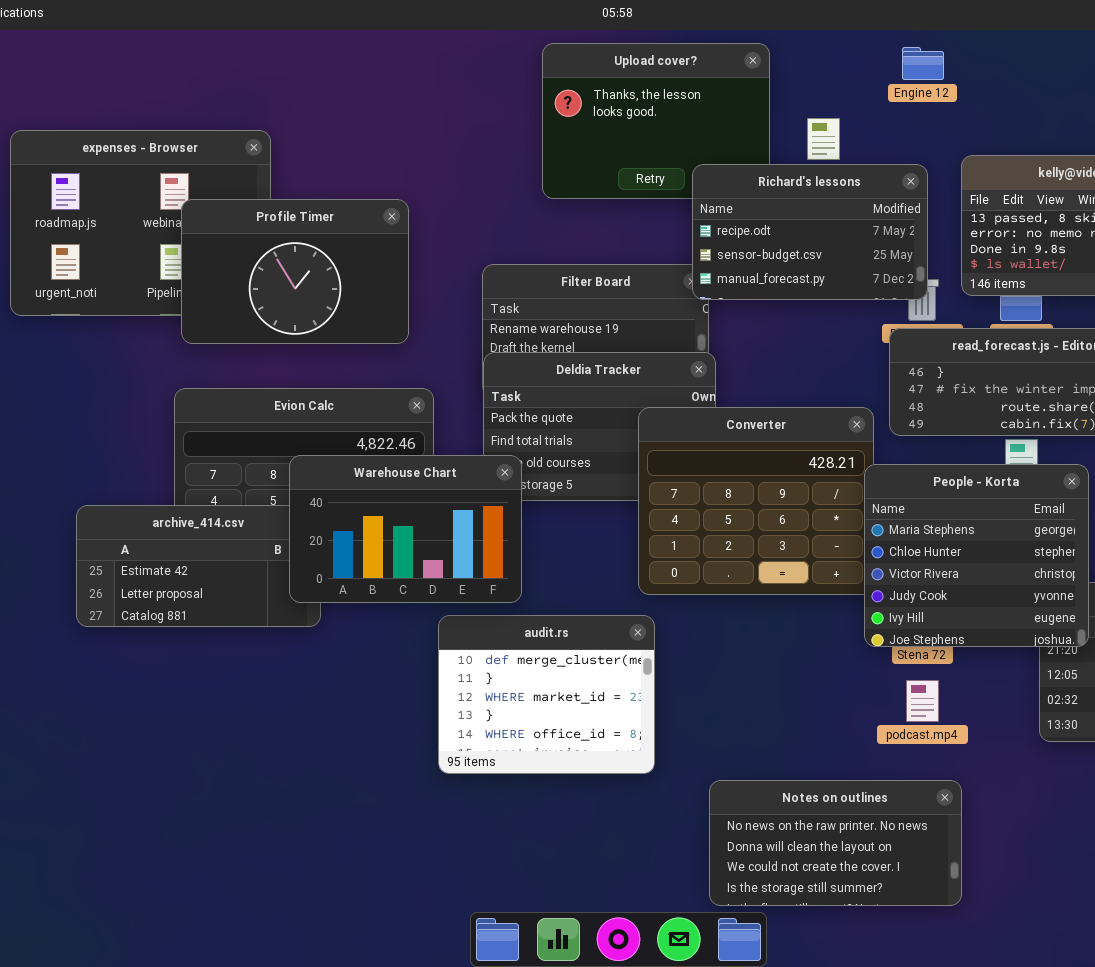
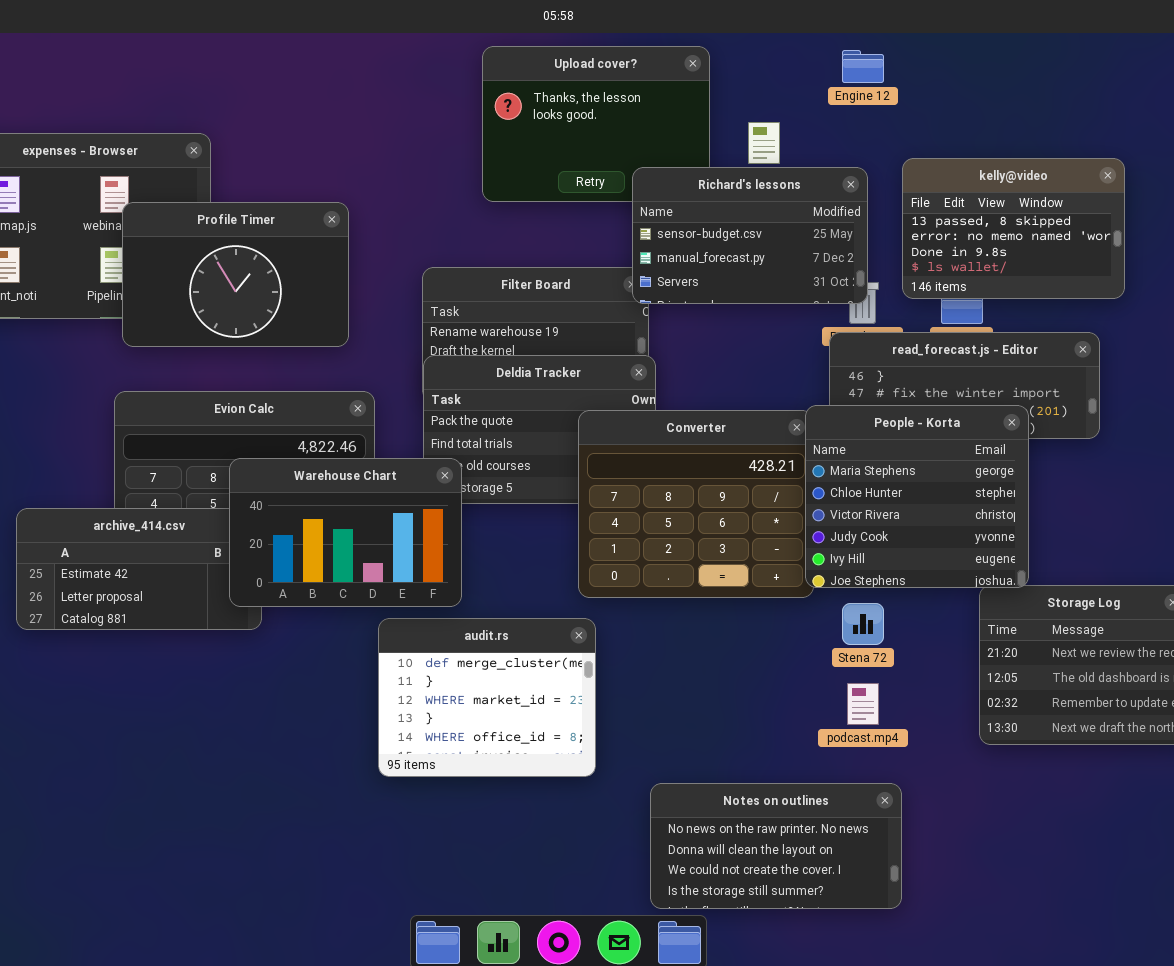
Richard's lessons: [692,164,928,300] -> [632,167,868,304], scrolled down 1 row
People - Korta: [864,464,1089,647] -> [805,405,1029,588], moved

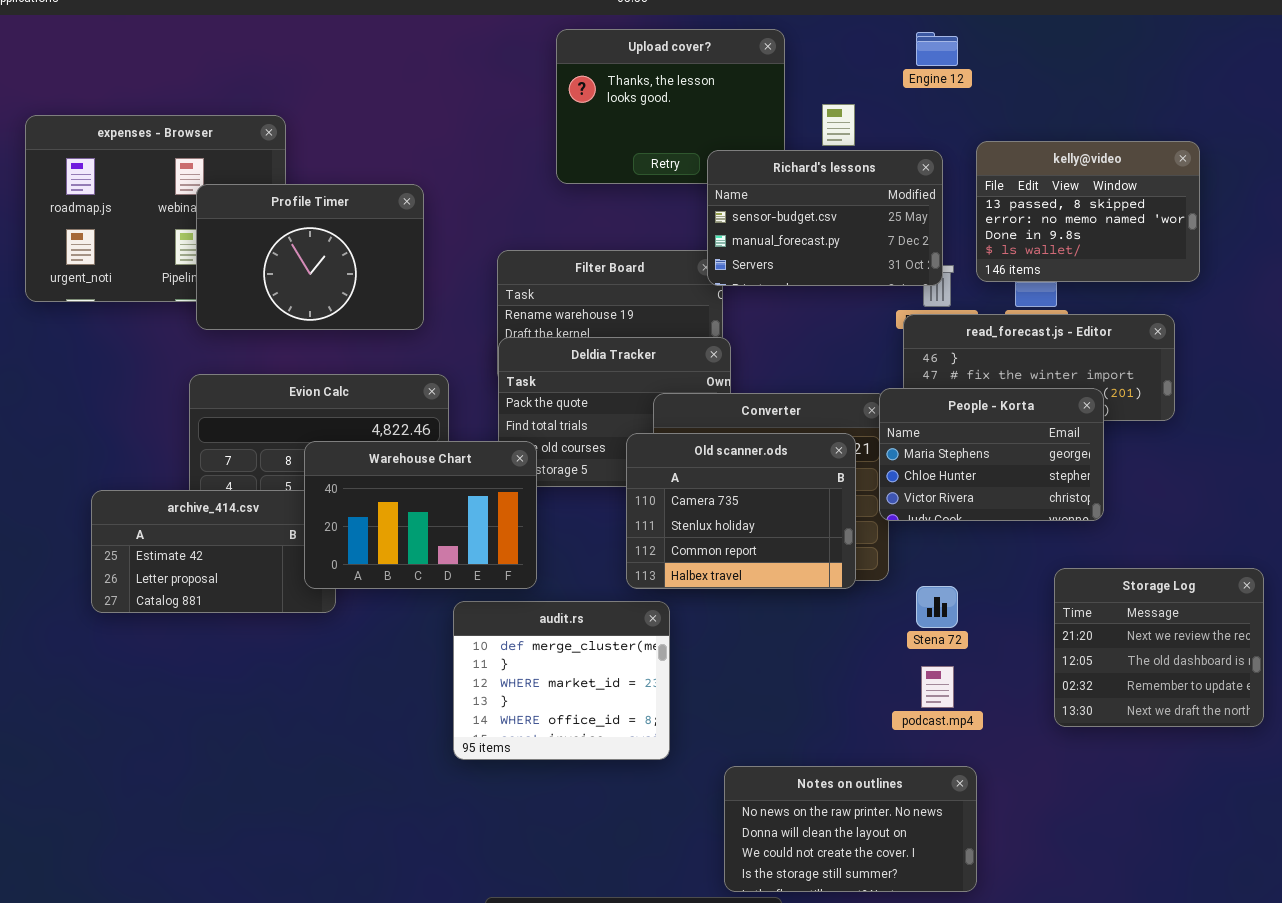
People - Korta: [805,405,1029,588] -> [879,388,1104,521], resized
Old scanner.ods: none -> [626,433,856,589], opened

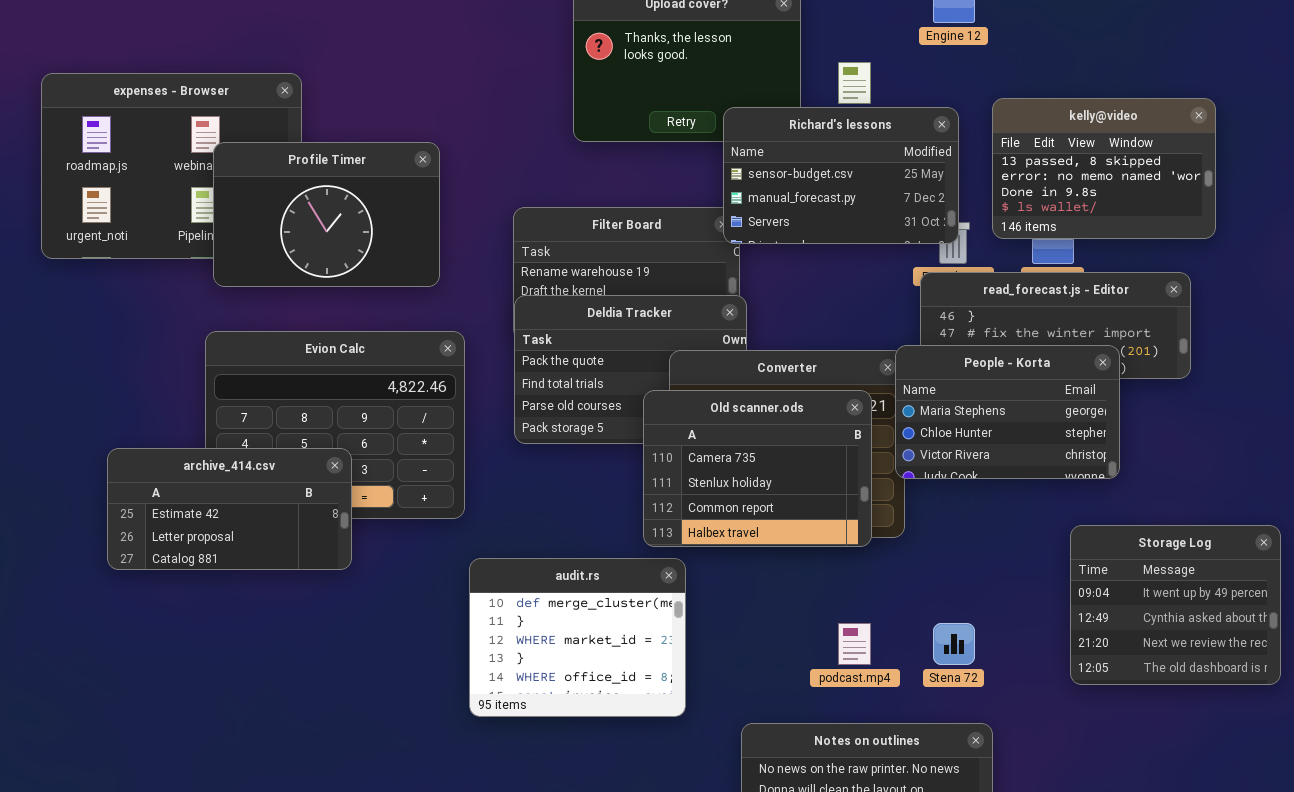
Warehouse Chart: [304,441,537,589] -> none, closed
Storage Log: [1054,568,1264,727] -> [1070,525,1281,685], scrolled up 2 rows
Stena 72: [916,586,958,628] -> [933,623,975,665], moved
podcast.mp4: [921,666,954,708] -> [838,623,871,665], moved

